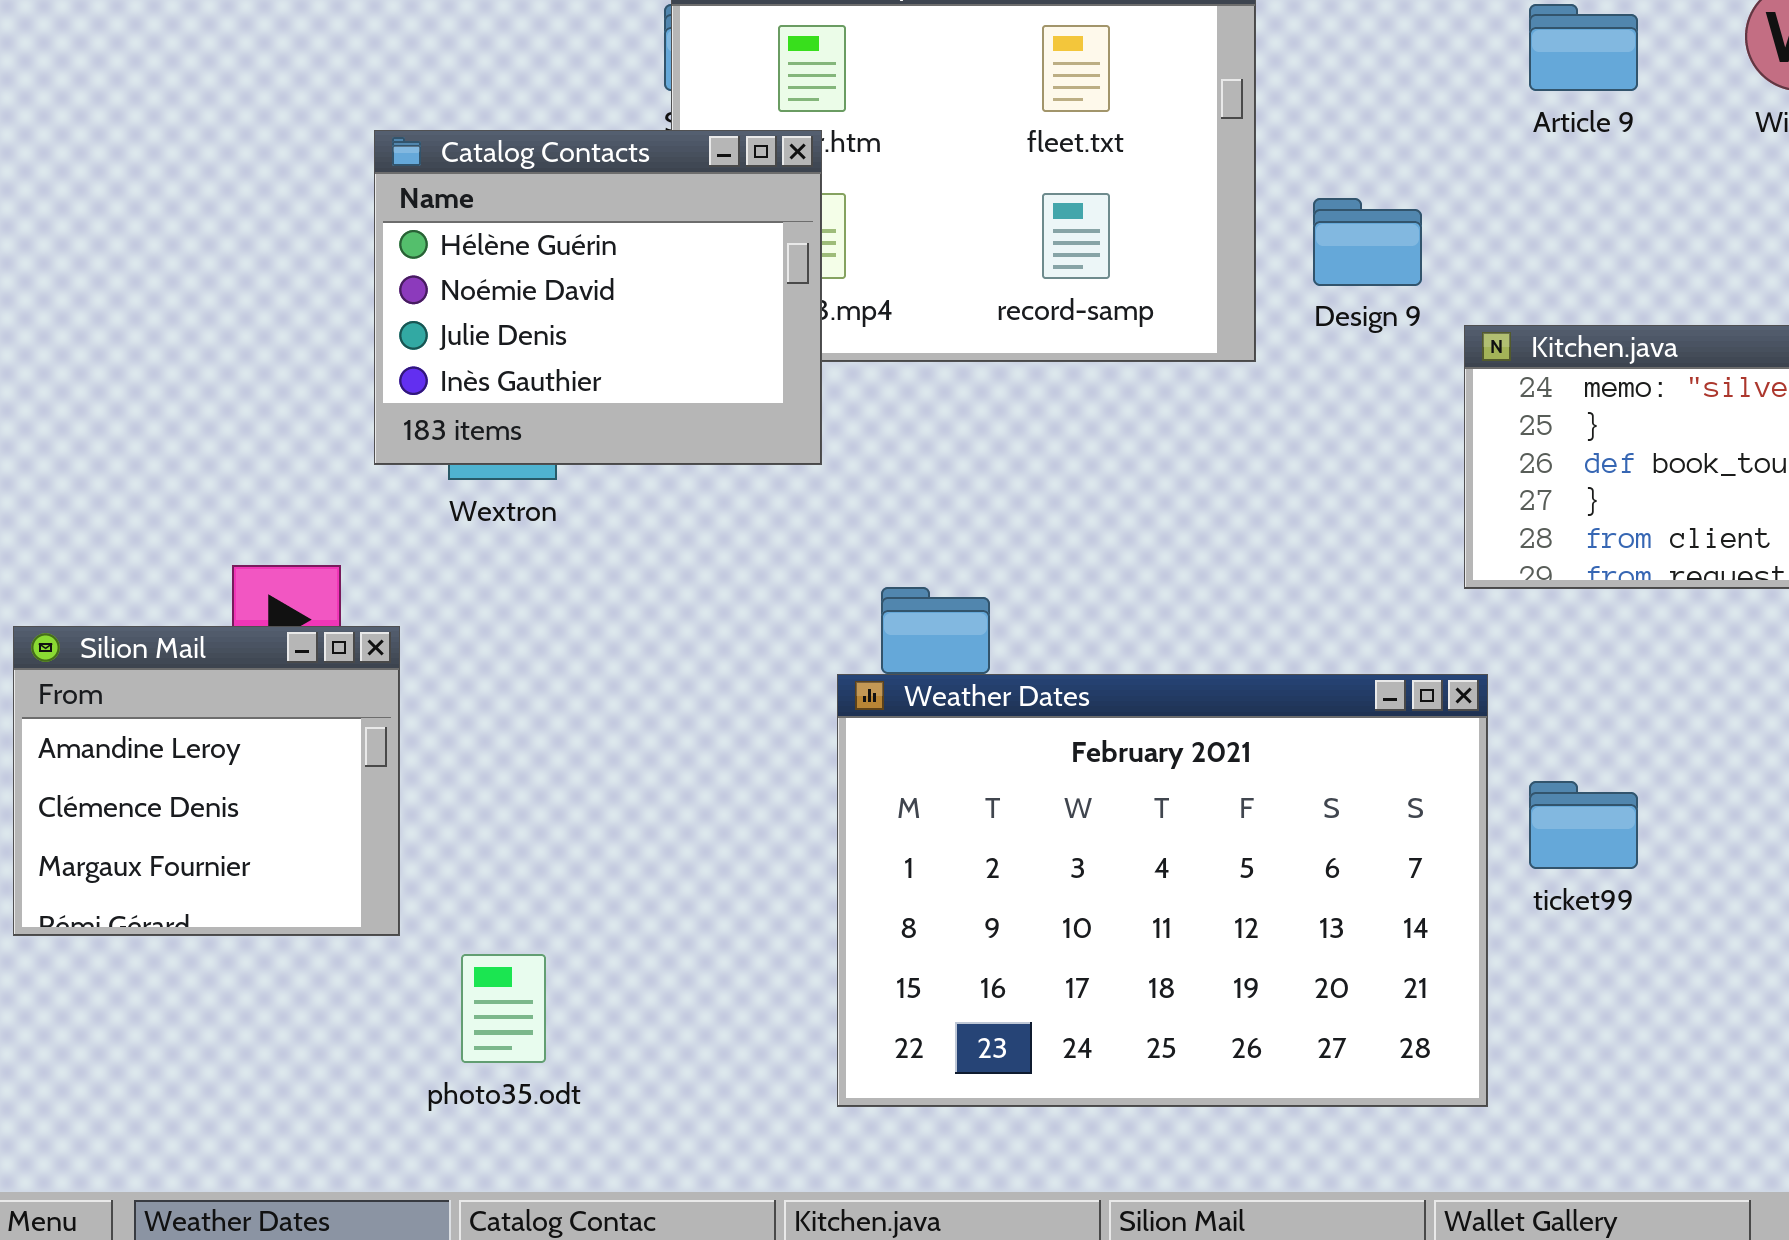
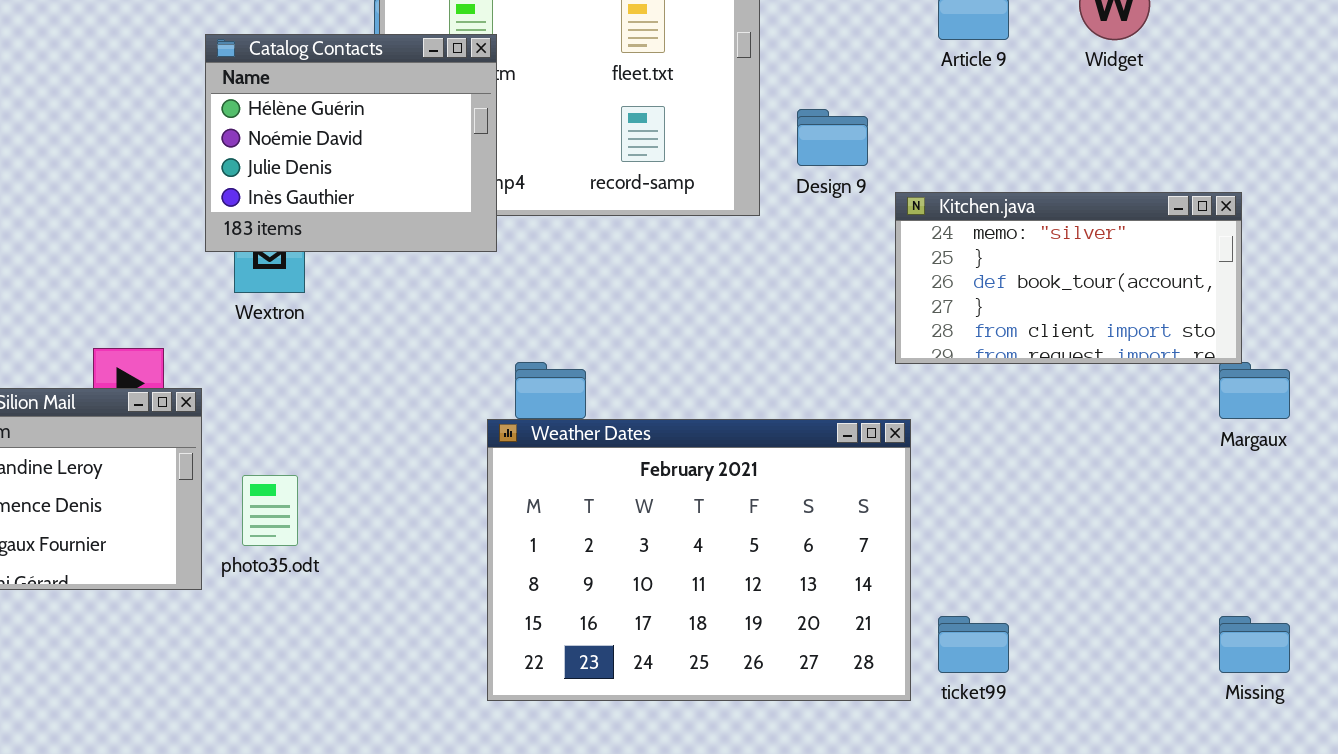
Catalog Contacts: [374,130,822,465] -> [205,34,497,252], moved
ticket99: [1529,781,1638,869] -> [938,616,1009,673], moved
photo35.odt: [461,954,546,1063] -> [242,475,298,546], moved

